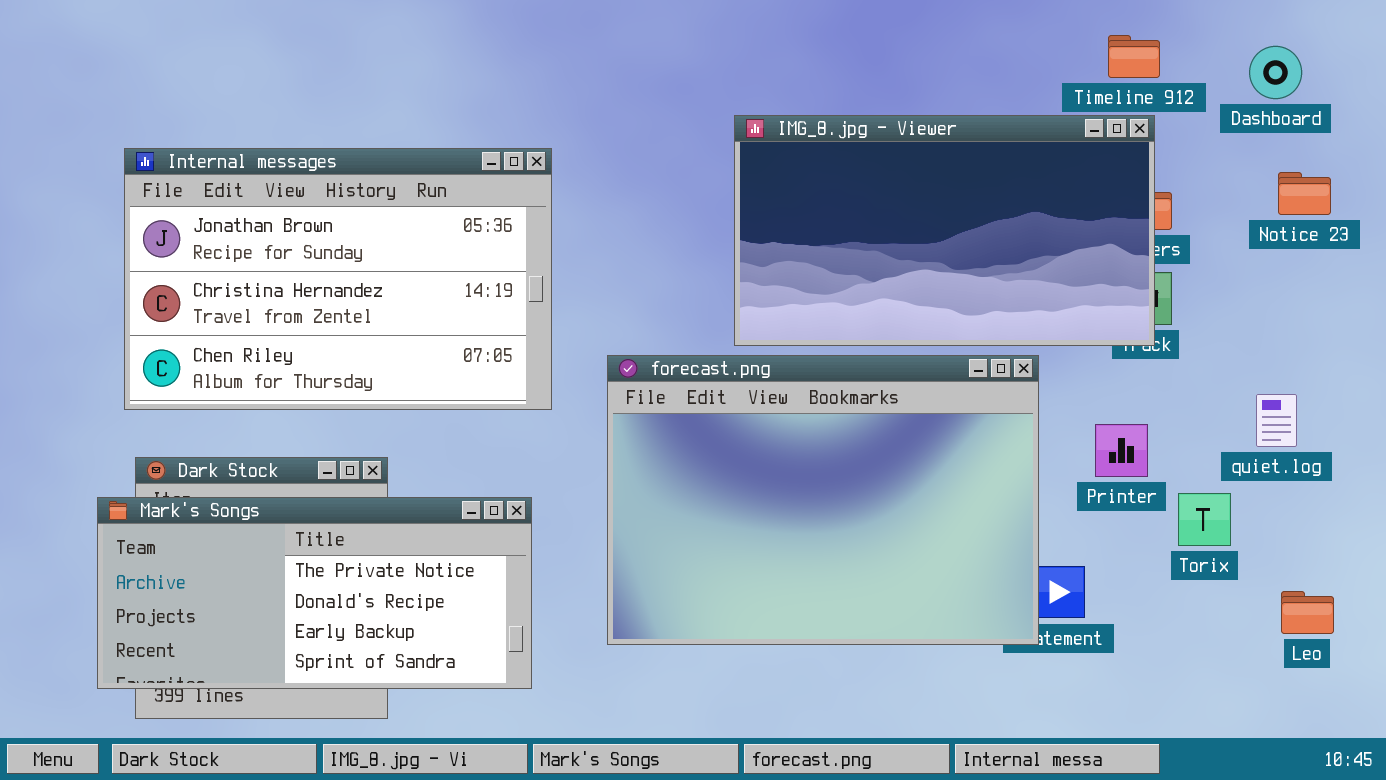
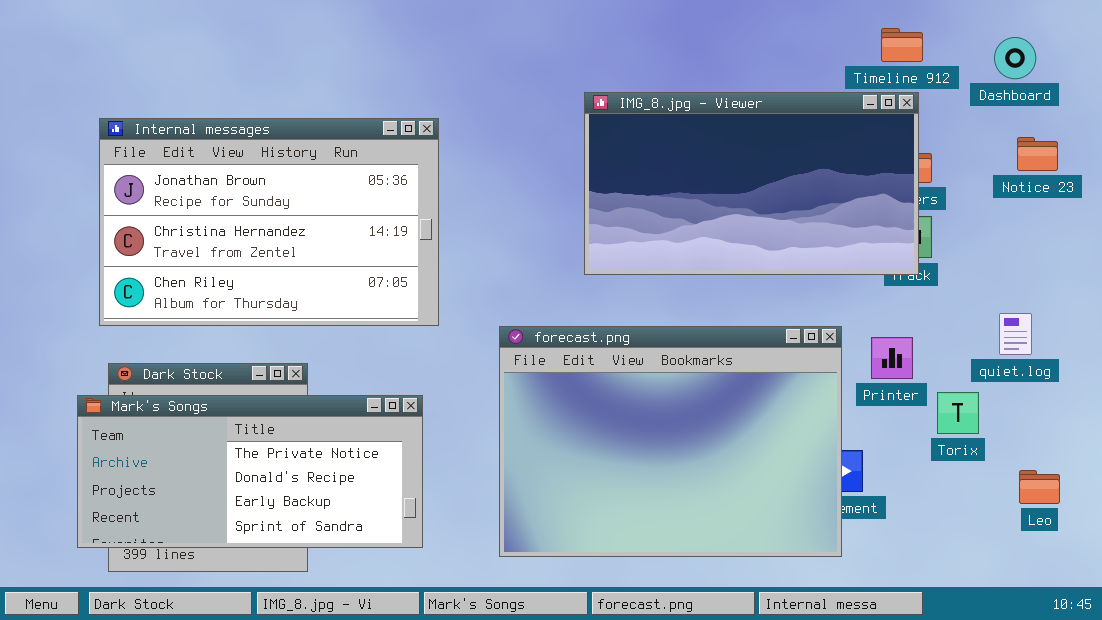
forecast.png: [607,355,1039,645] -> [499,326,842,557], moved

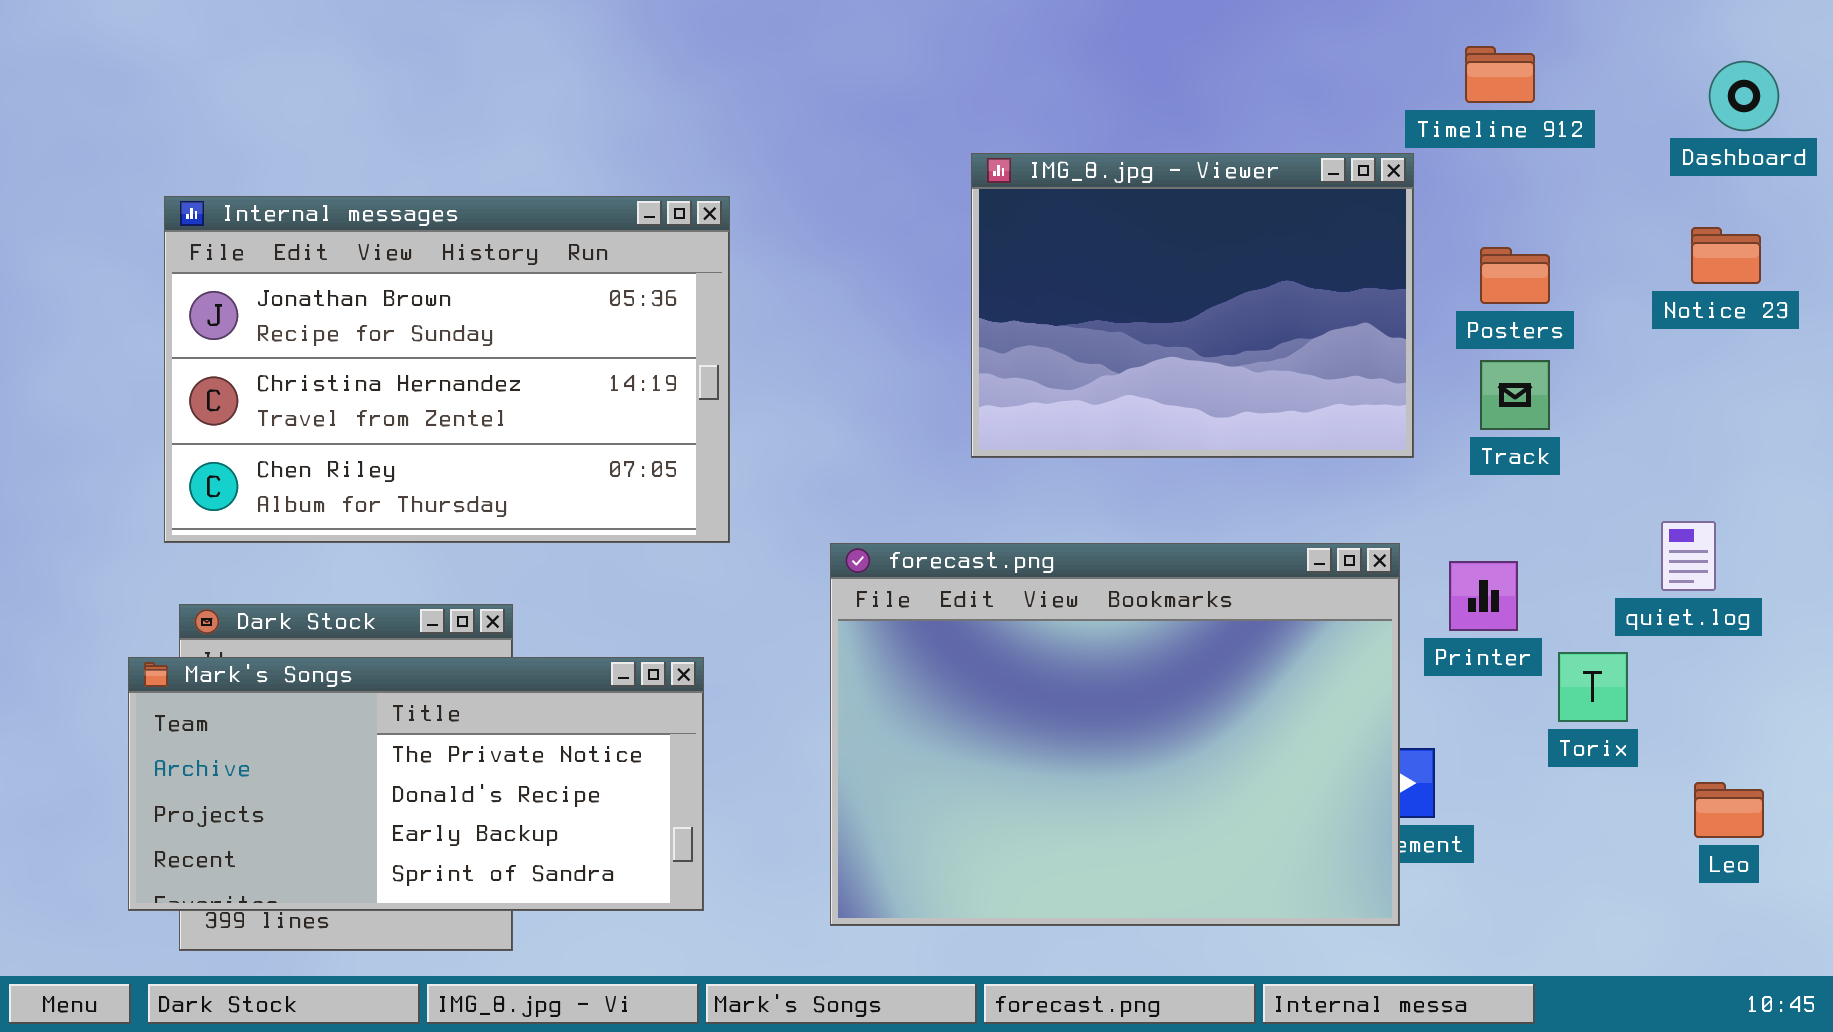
Dashboard: [994,37,1036,79] -> [1709,61,1779,131], moved
IMG_8.jpg - Viewer: [584,92,919,275] -> [971,153,1414,458], resized

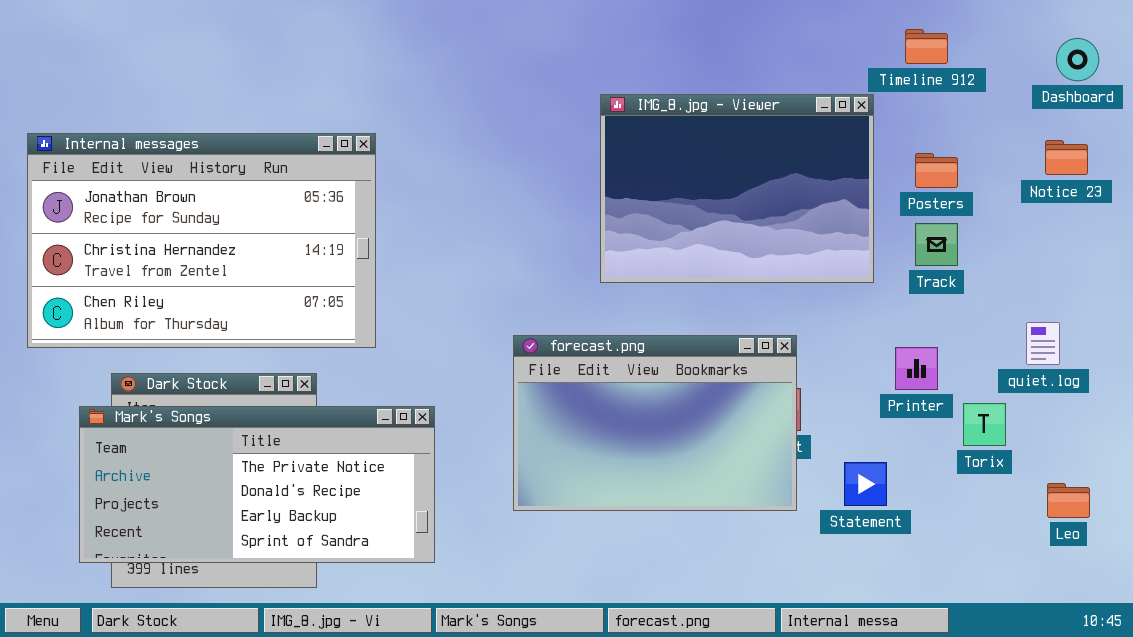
Internal messages: [164,196,730,543] -> [27,133,376,348], moved
forecast.png: [830,543,1400,926] -> [513,335,797,511], resized

